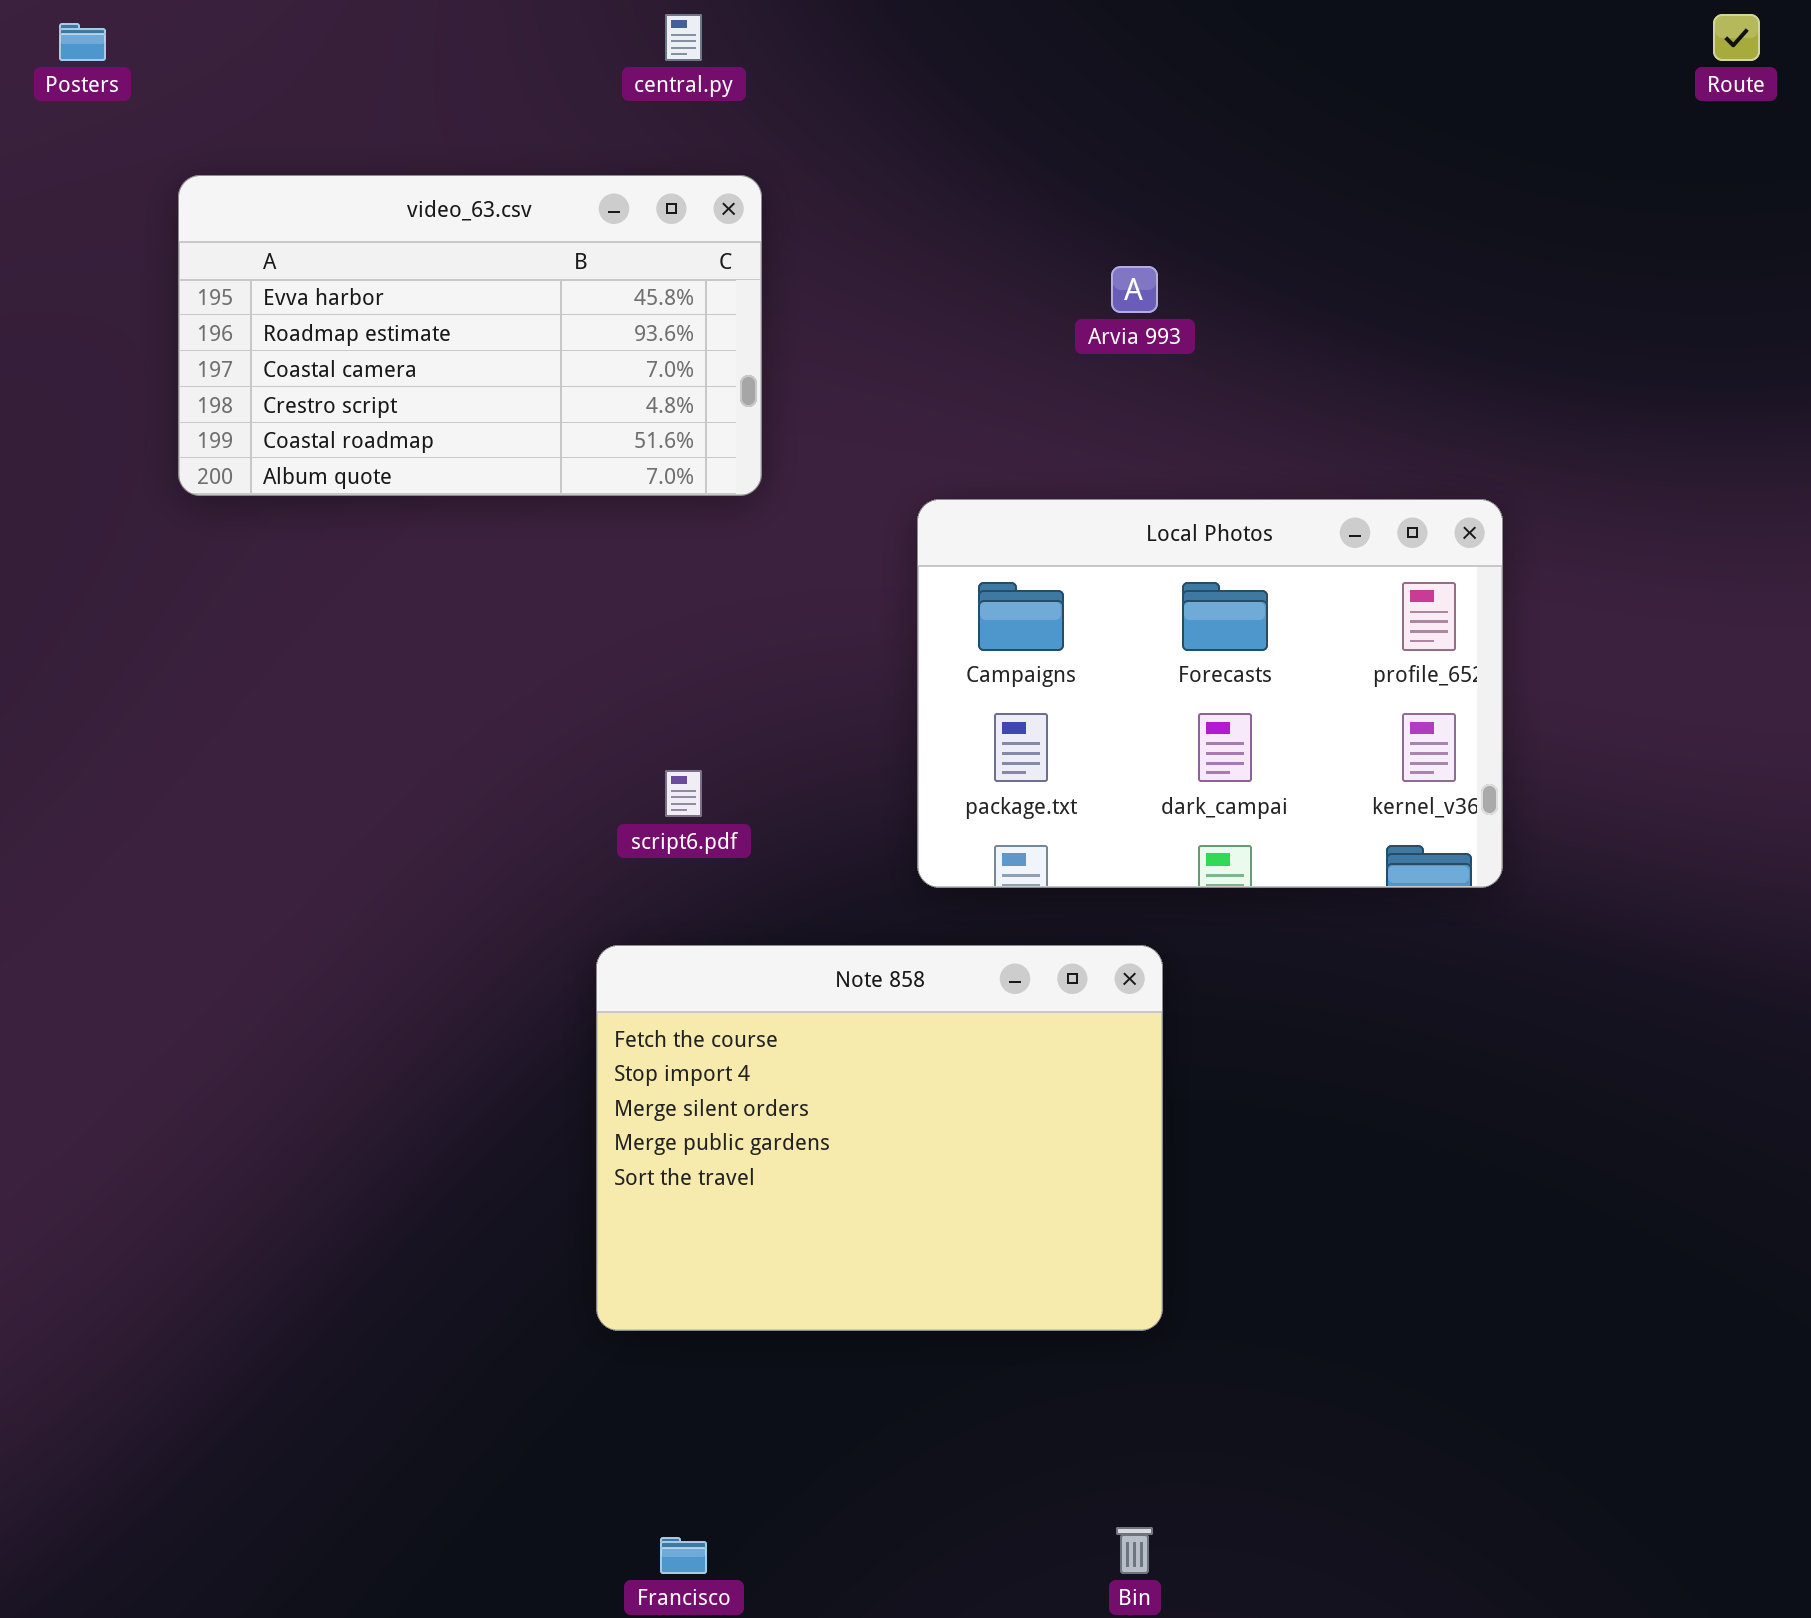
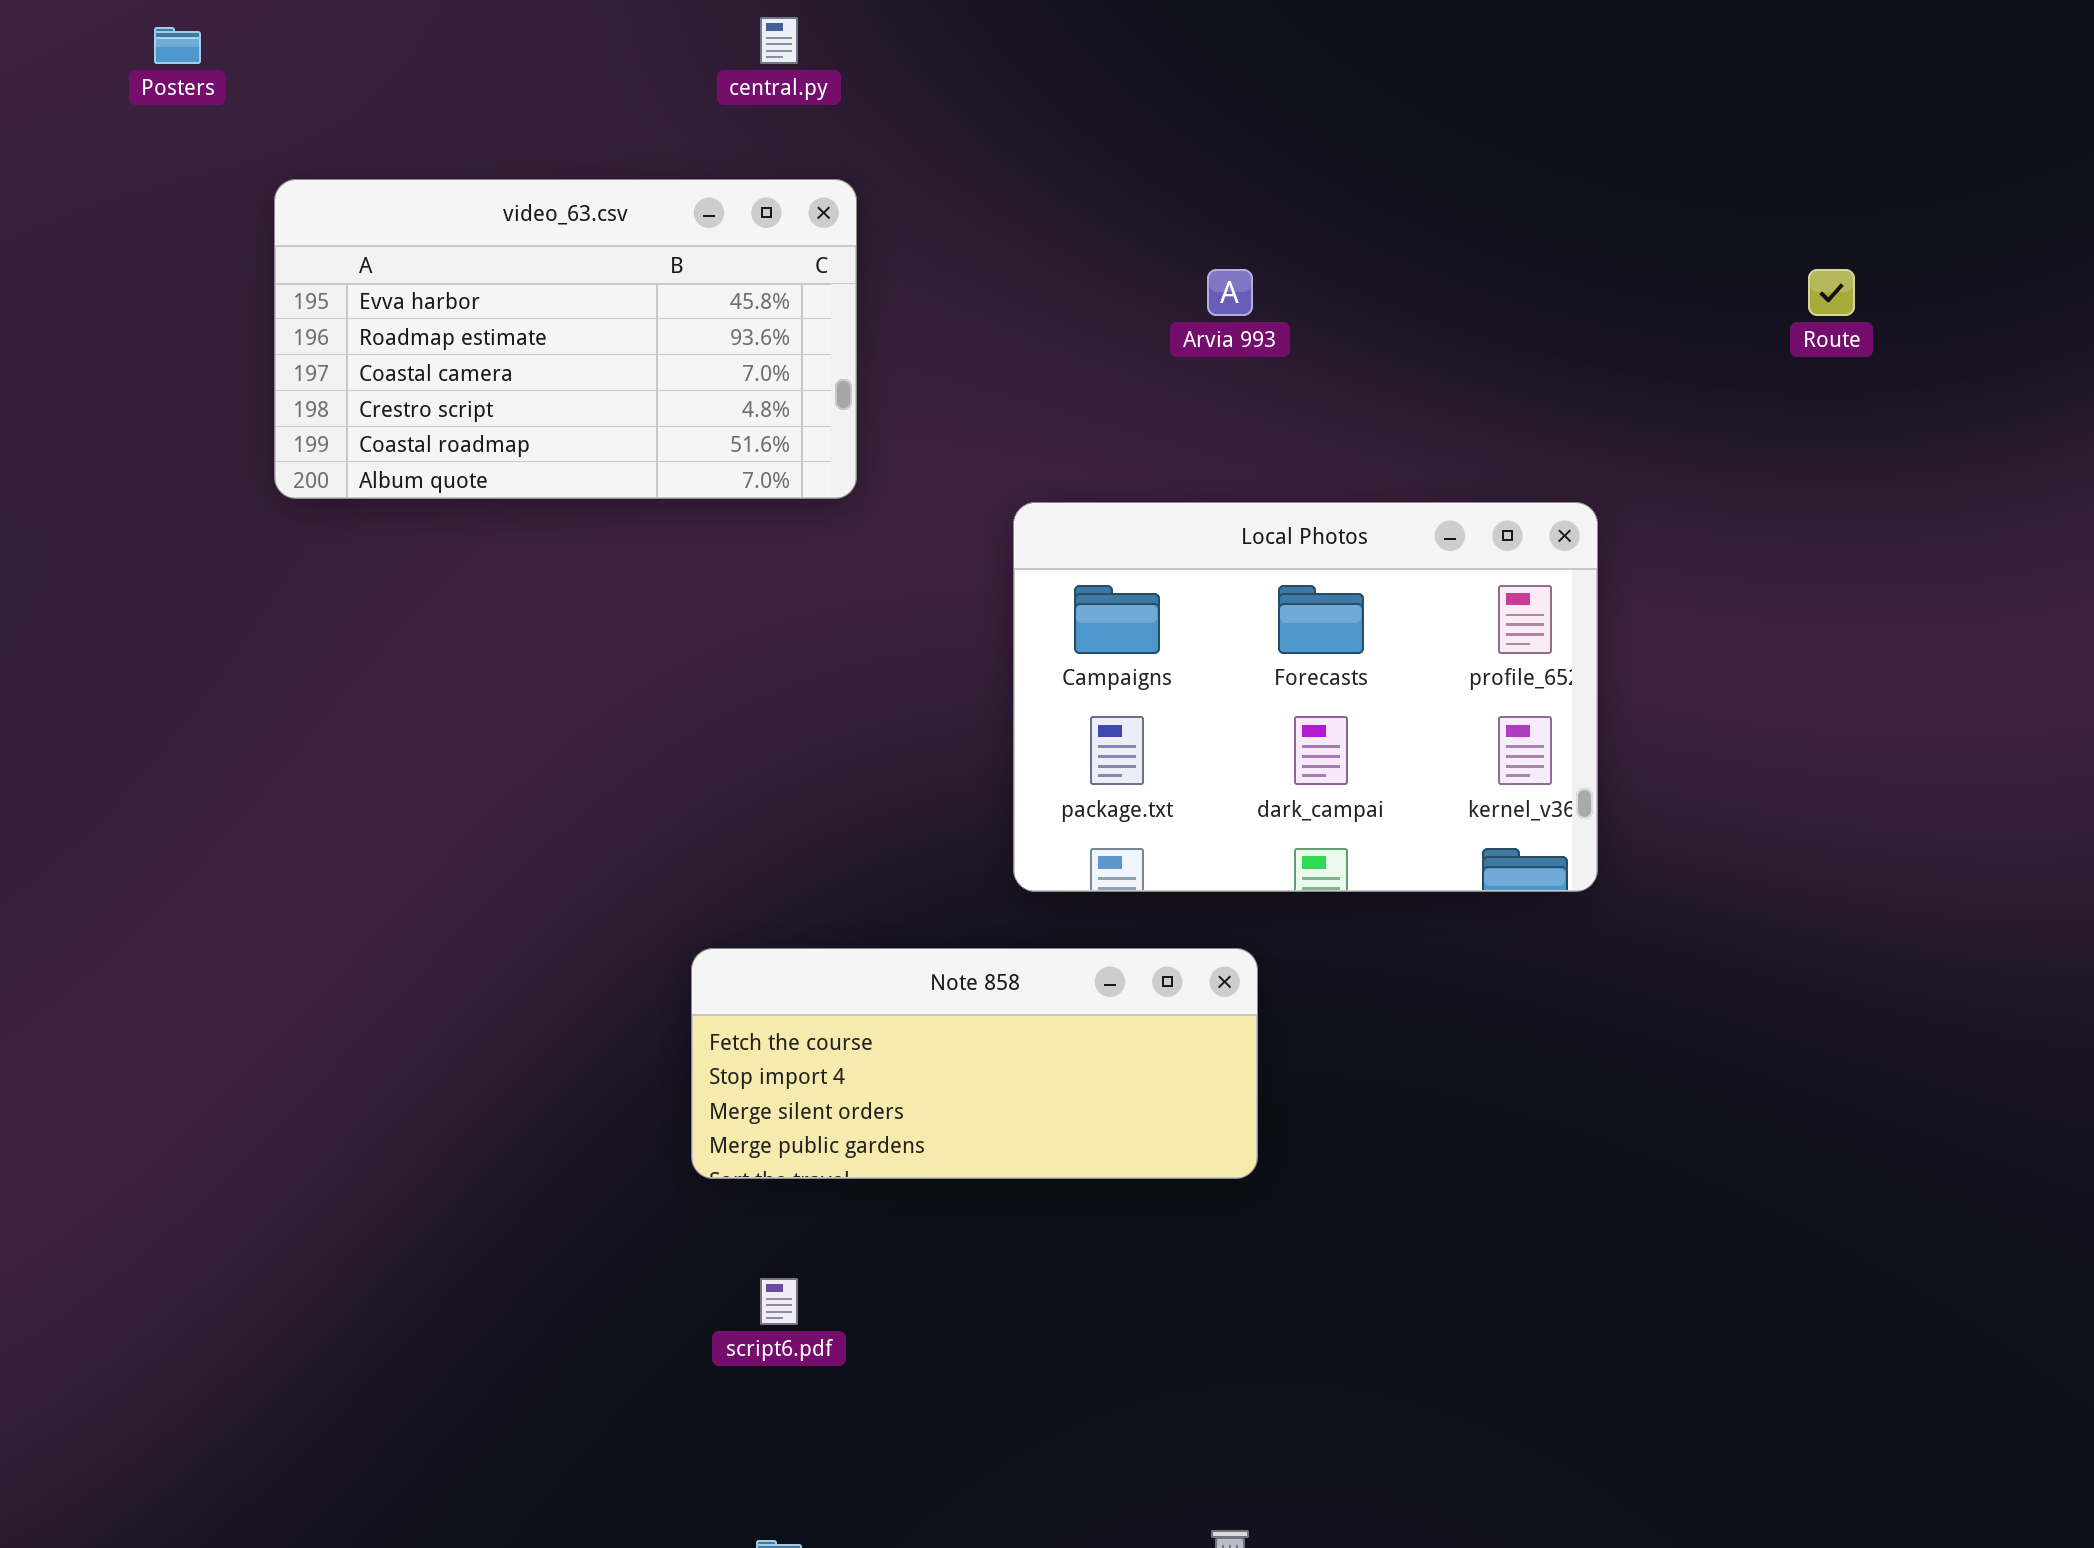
Route: [1713,14,1760,61] -> [1808,269,1855,316], moved
script6.pdf: [665,770,702,817] -> [760,1278,798,1325], moved
Note 858: [596,945,1163,1331] -> [691,948,1258,1179], resized

